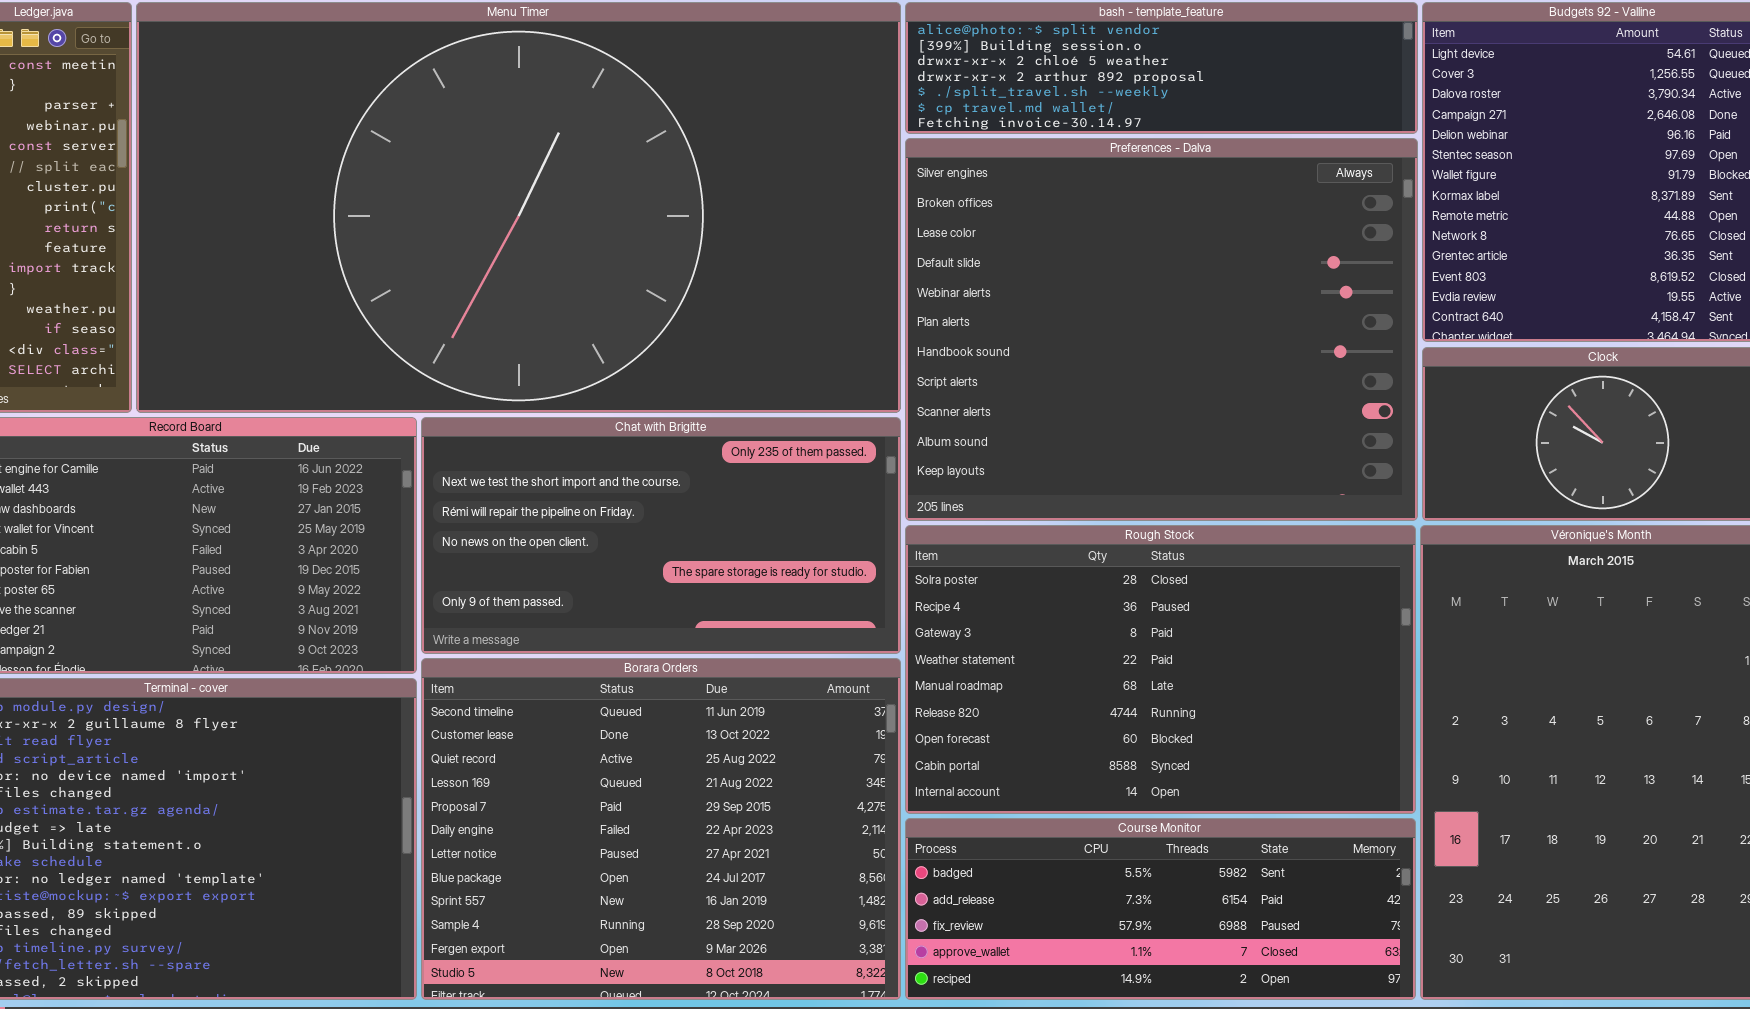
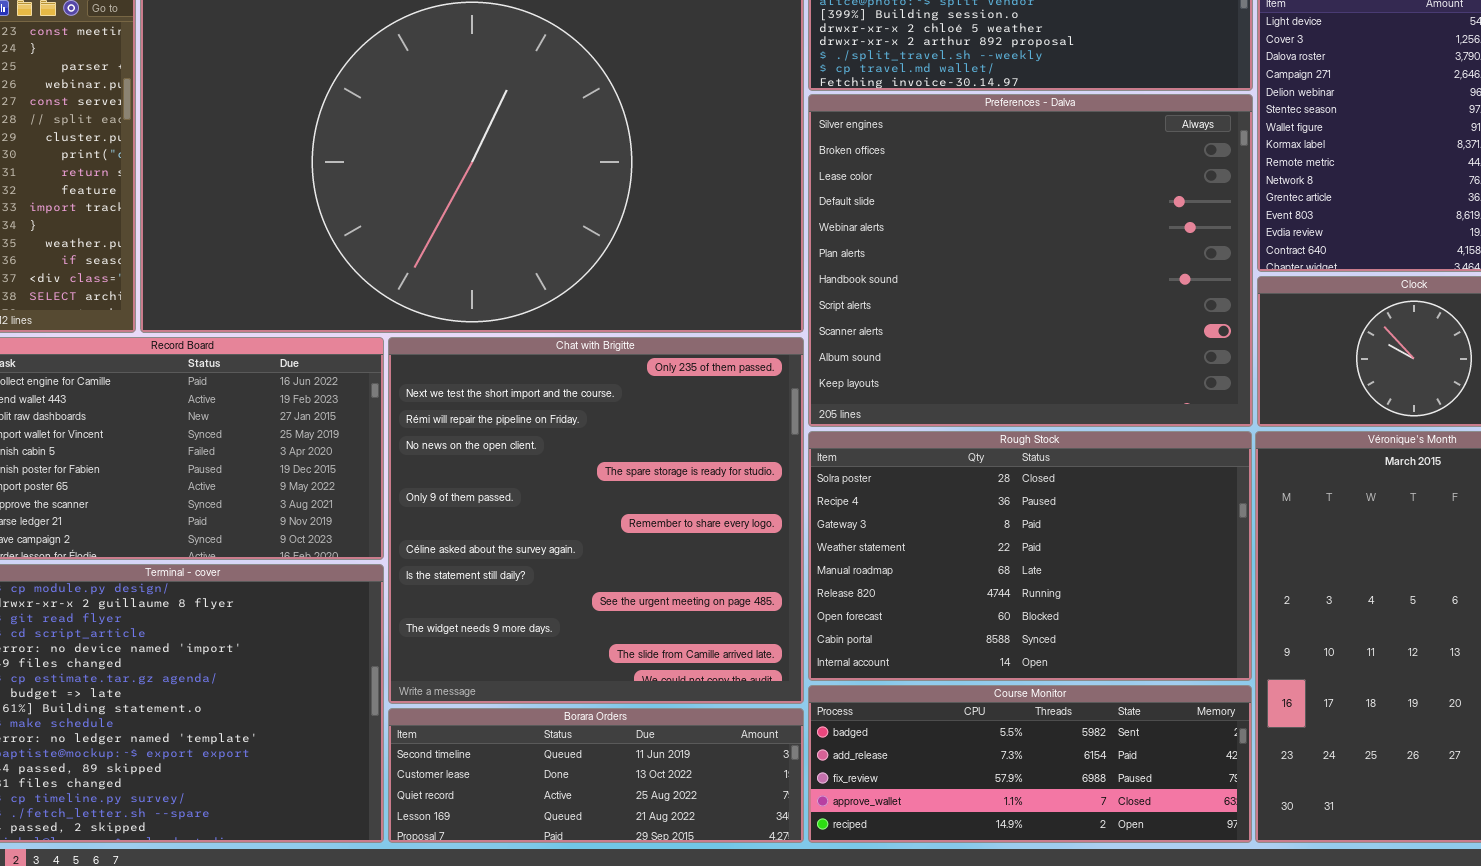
Chat with Brigitte: [421,417,901,654] -> [388,337,804,704], resized
Borara Orders: [421,658,901,1000] -> [388,708,804,843], resized

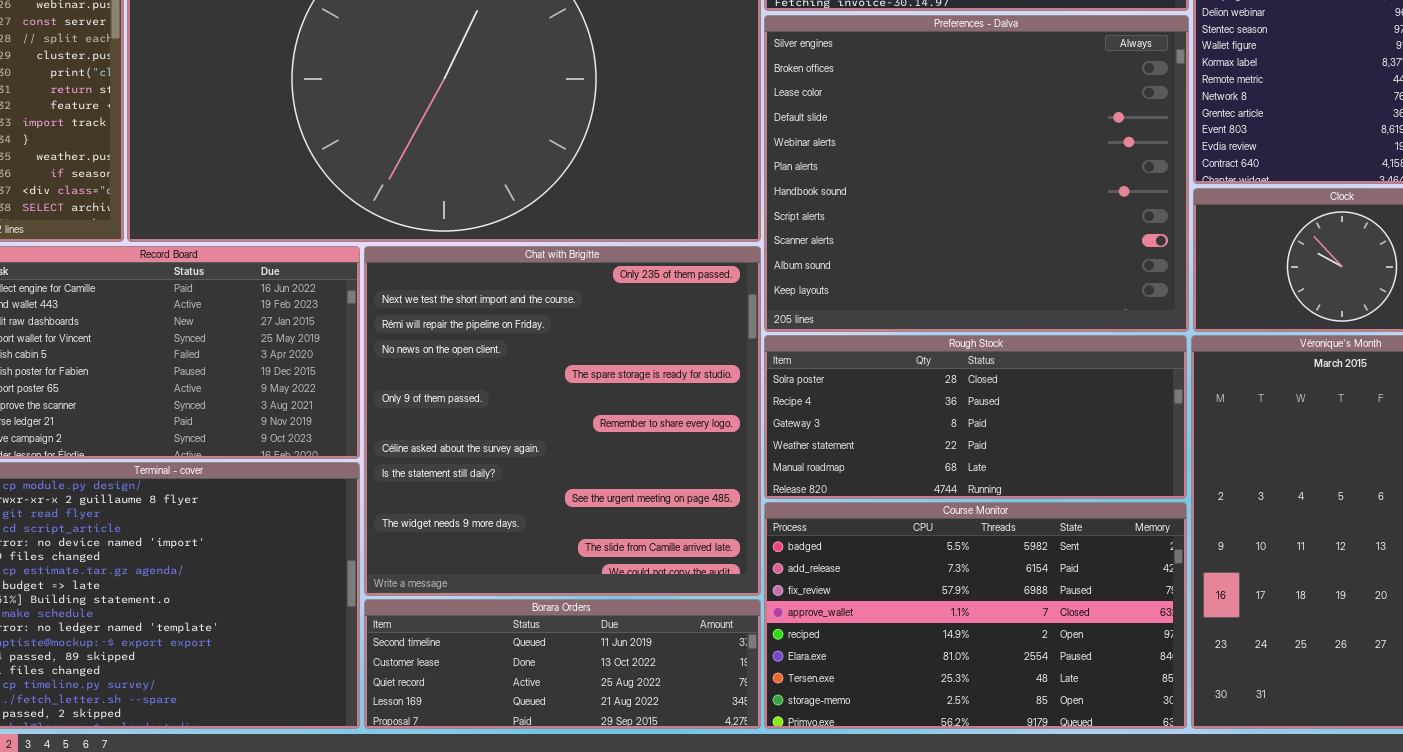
Rough Stock: [808,431,1252,681] -> [764,335,1187,499], resized
Course Monitor: [808,685,1252,843] -> [764,502,1187,729], resized

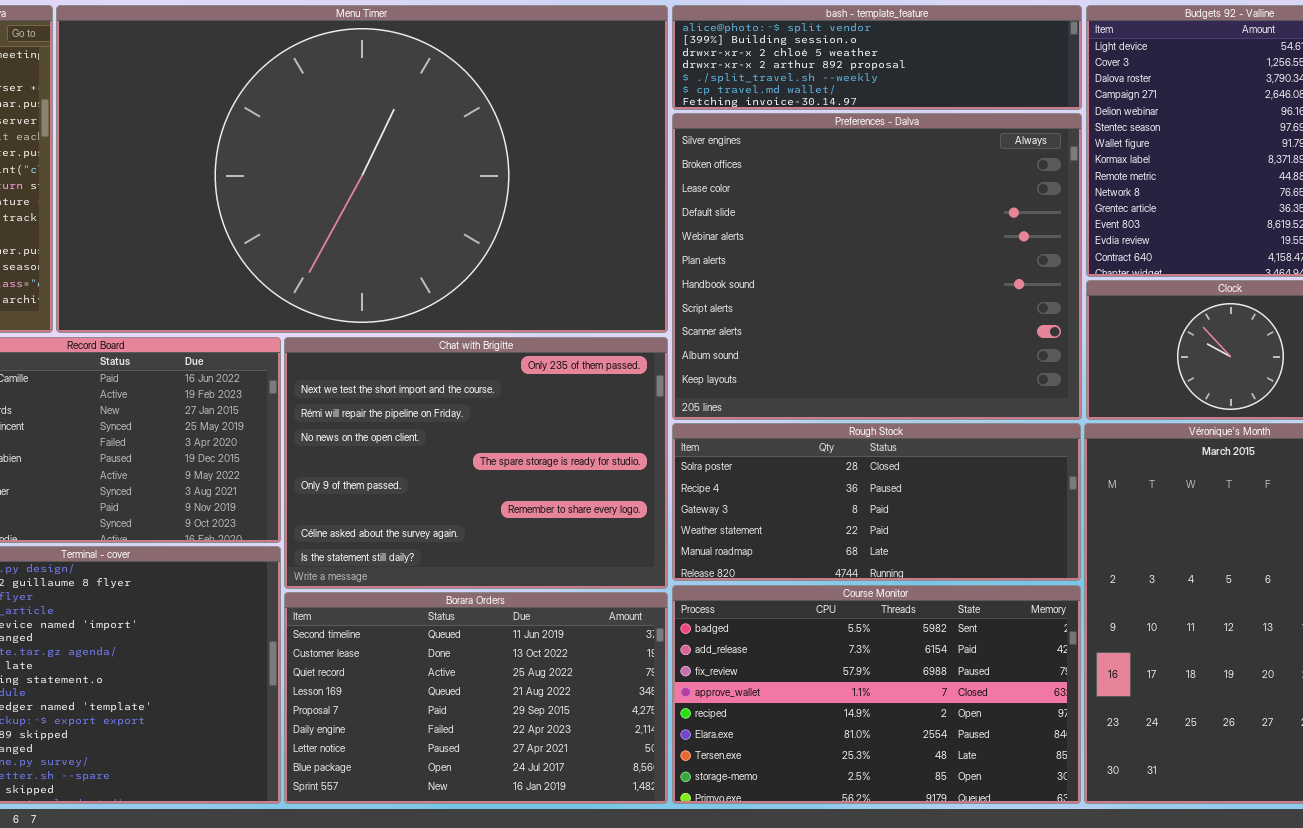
Chat with Brigitte: [364,246,761,596] -> [284,337,668,589], resized
Borara Orders: [364,599,761,729] -> [284,592,668,804], resized

